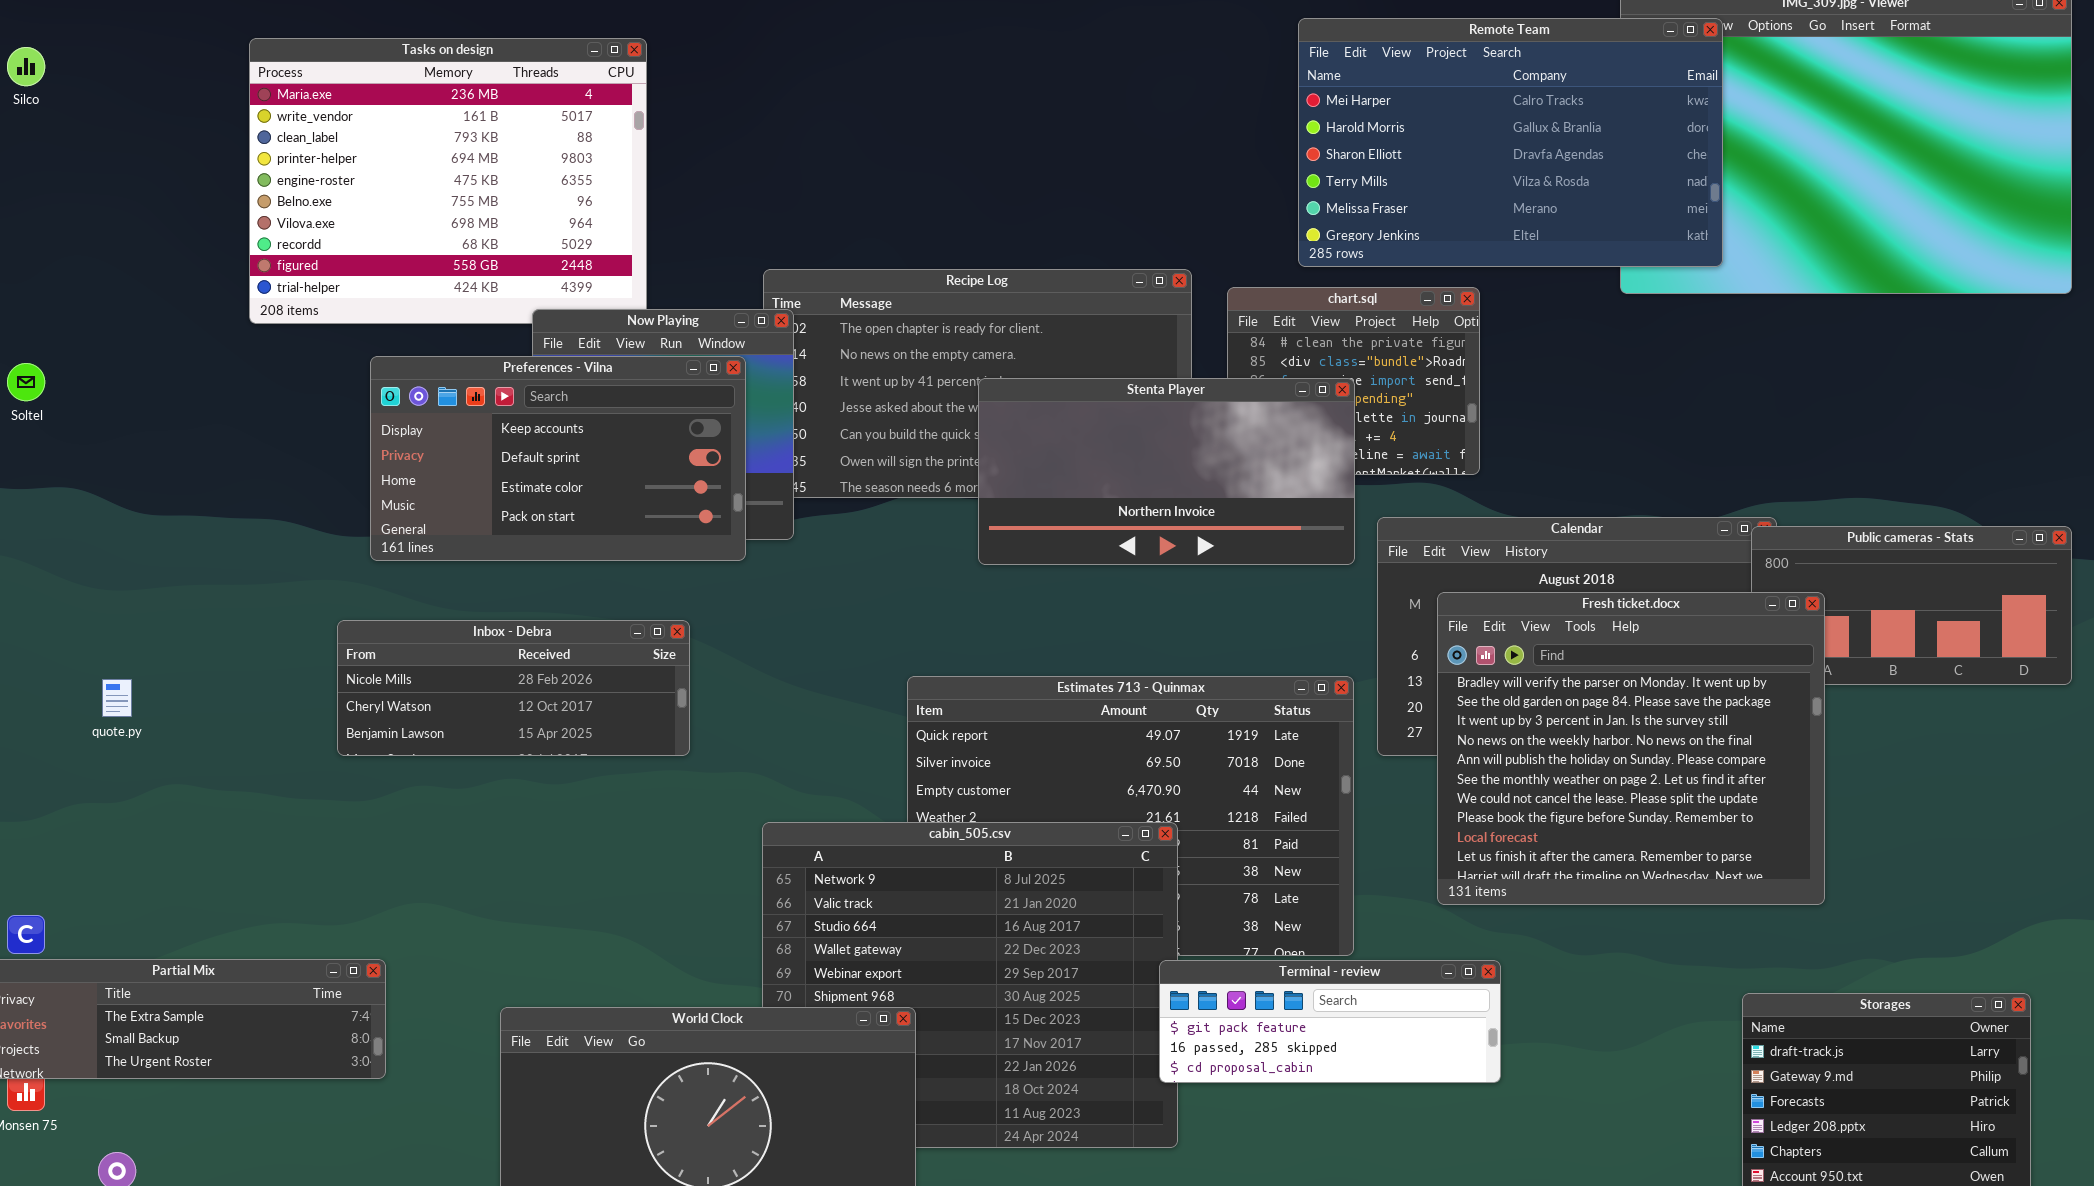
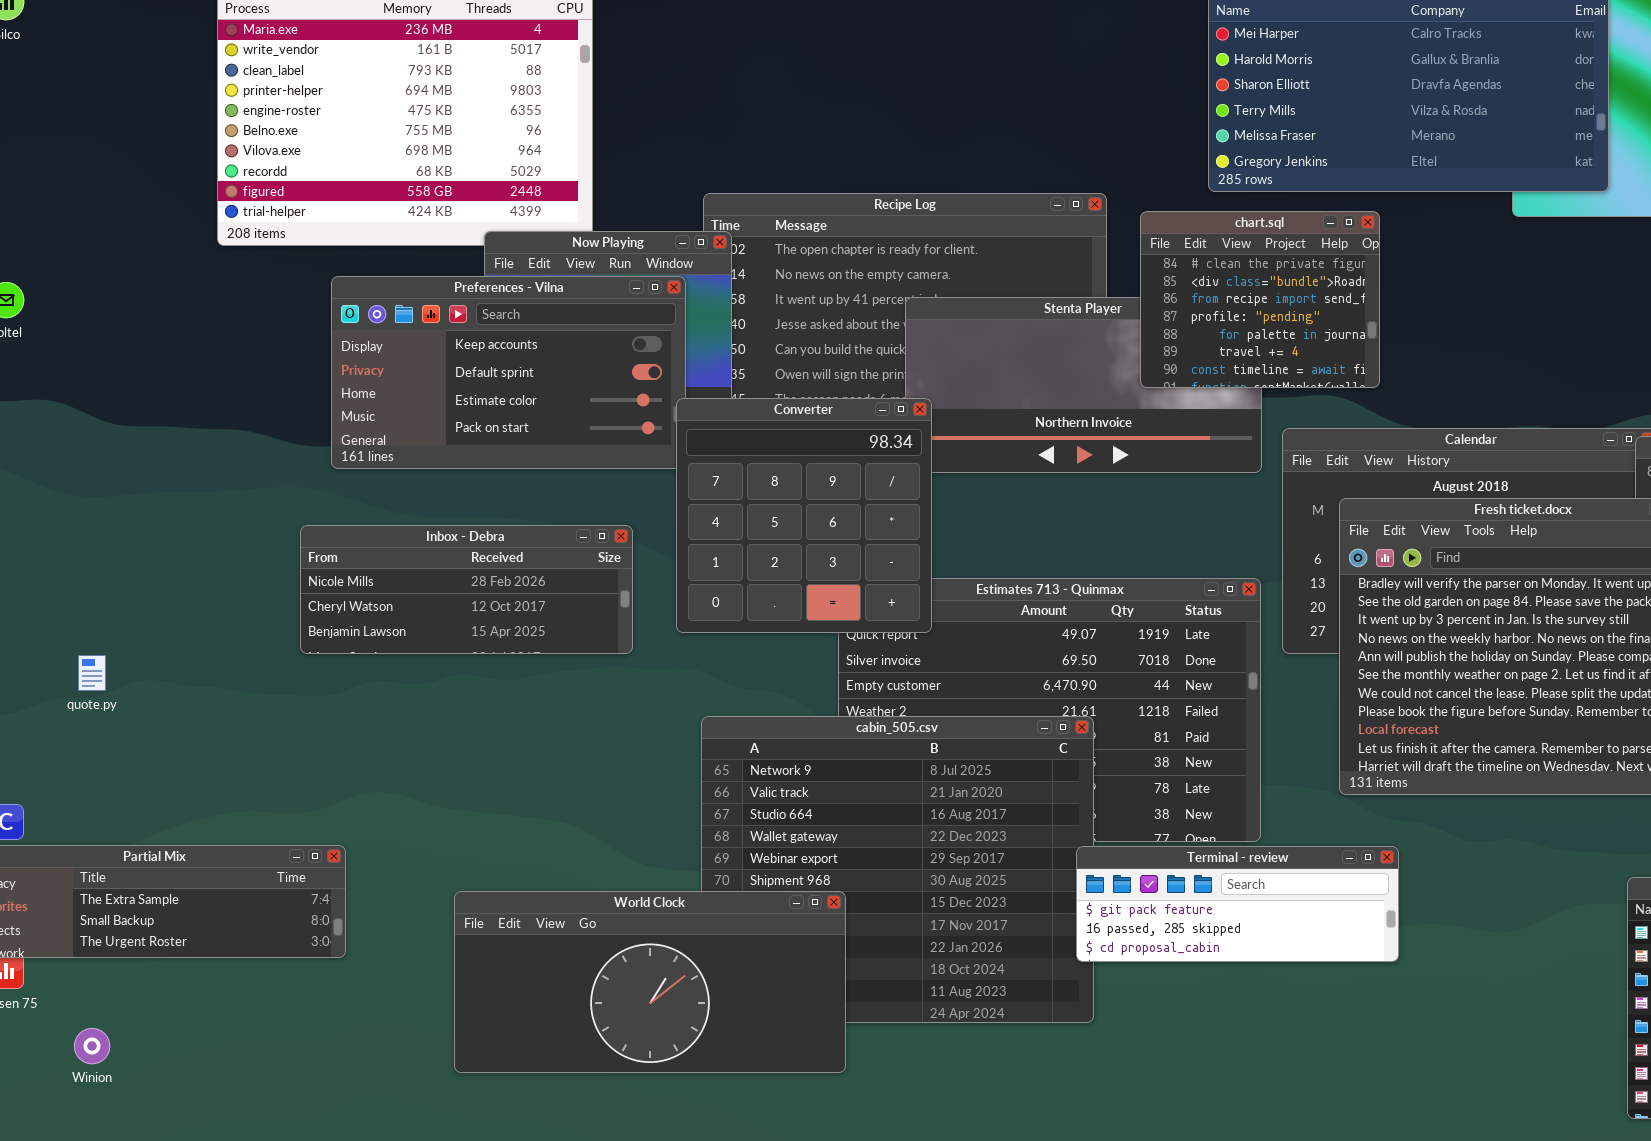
chart.sql: [1227,287,1480,475] -> [1140,211,1380,388], raised
Converter: none -> [676,398,932,633], opened
quote.py: [102,679,132,717] -> [78,655,106,691], moved

